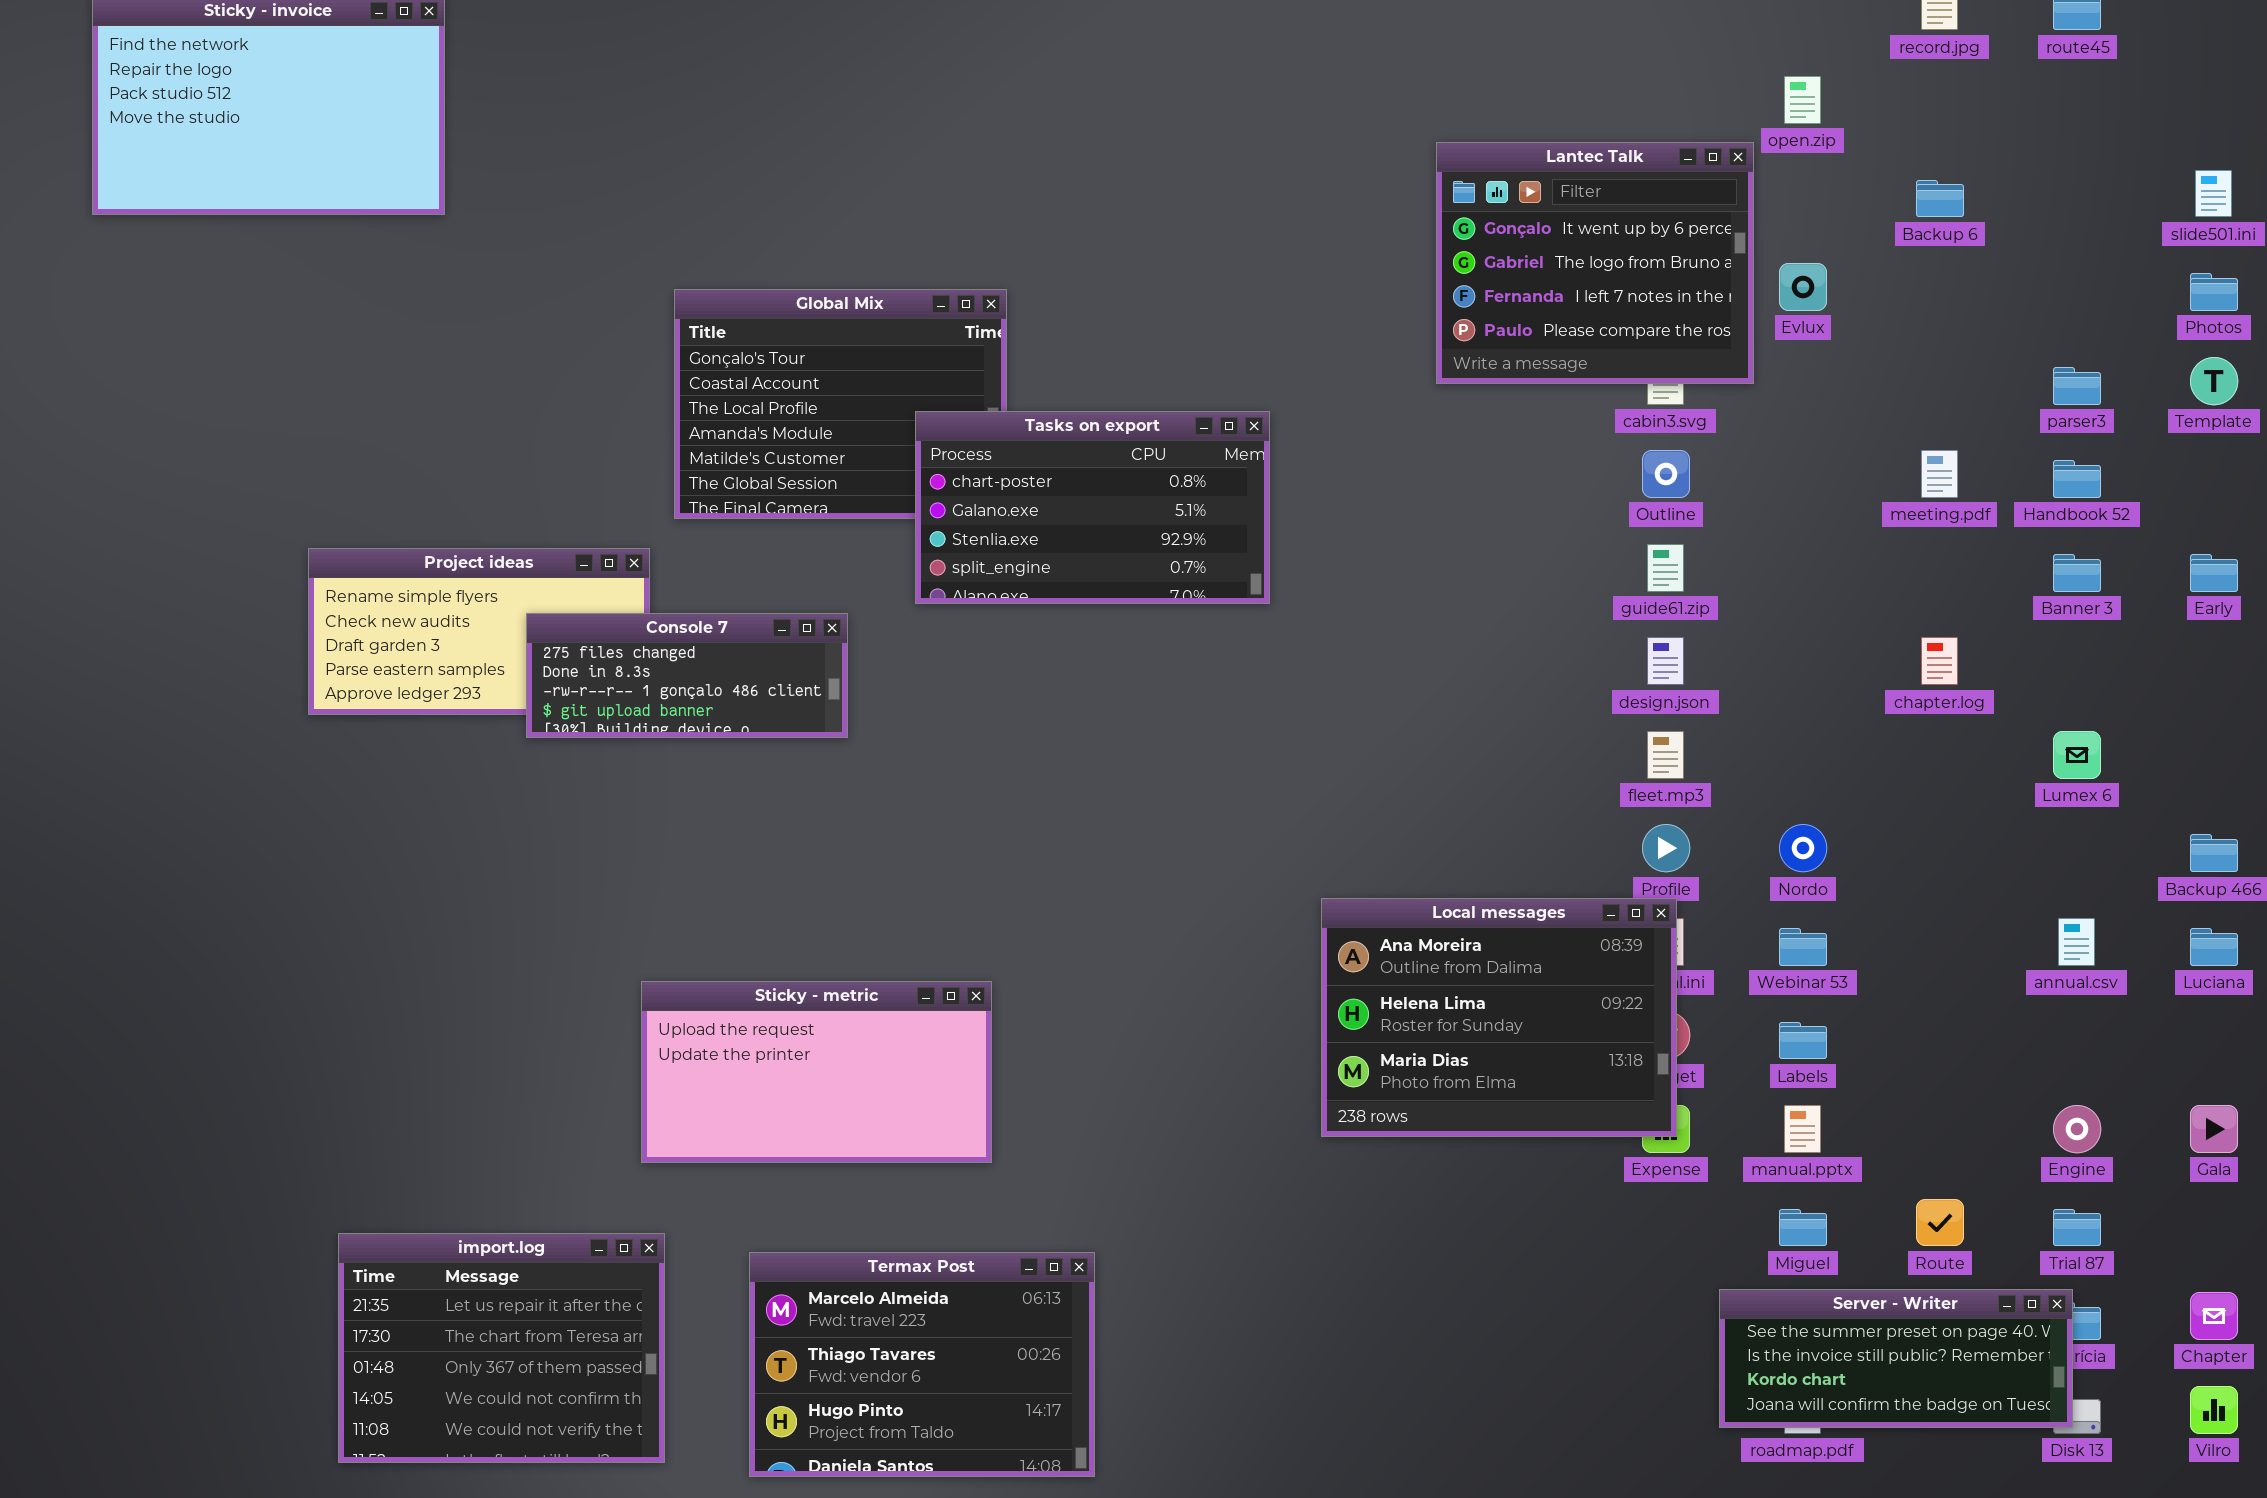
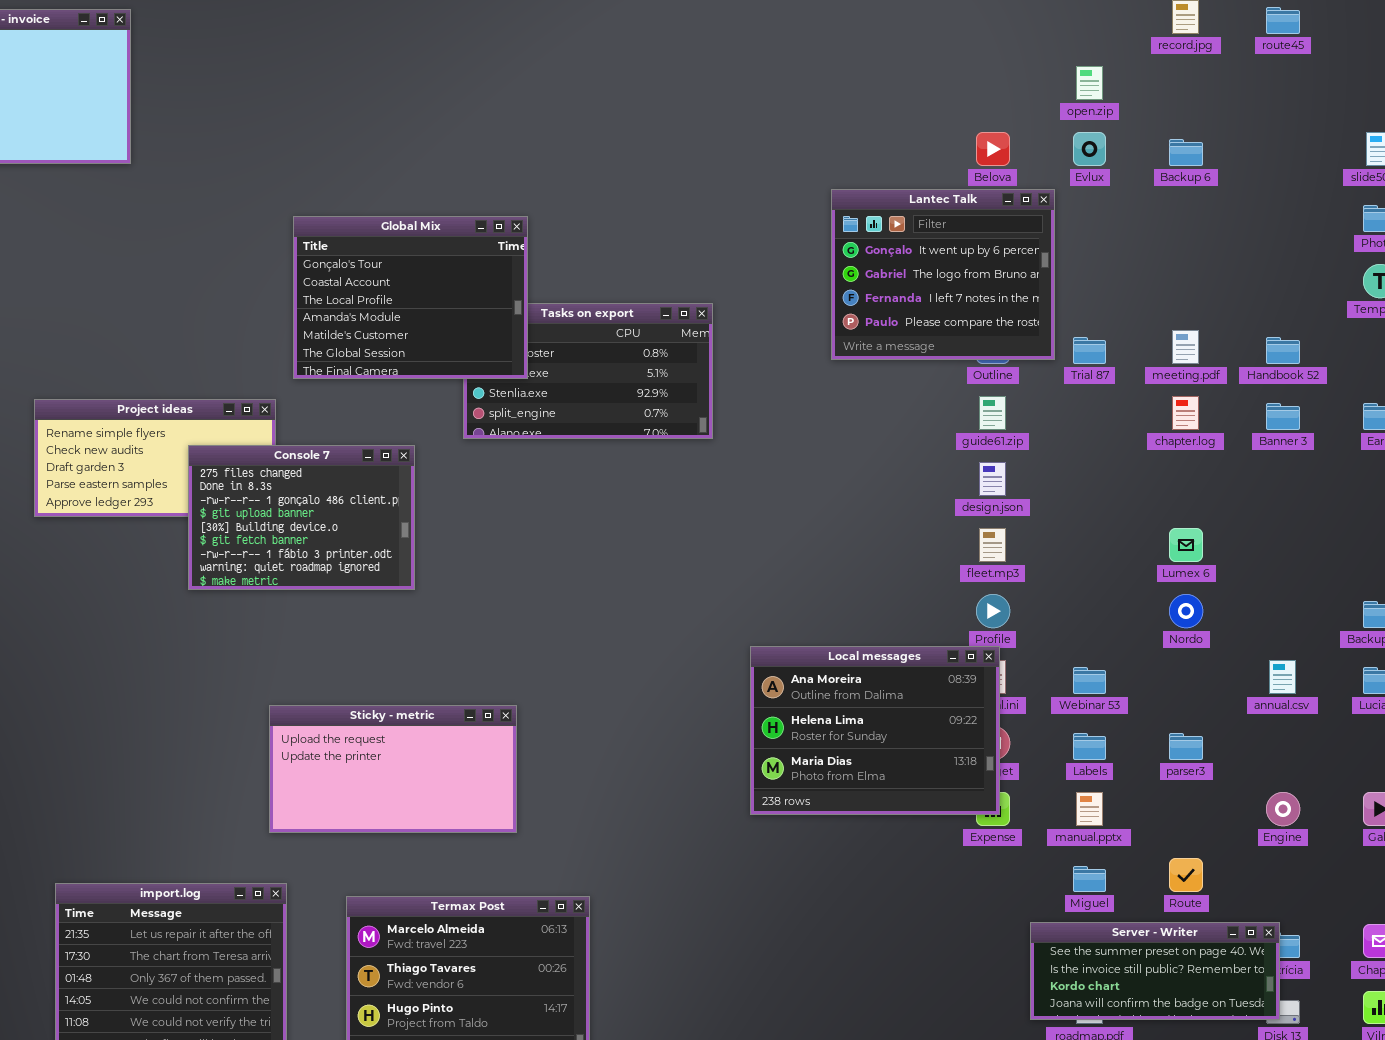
Lantec Talk: [1436,142,1754,384] -> [831,189,1055,360], moved
Evlux: [1779,263,1827,311] -> [1073,132,1106,166], moved
Global Mix: [674,289,1007,519] -> [293,216,528,379], raised
parser3: [2053,367,2101,405] -> [1169,733,1203,760], moved
Console 7: [526,613,848,738] -> [188,445,415,590], resized
chapter.log: [1921,637,1958,685] -> [1172,396,1199,430], moved
Lumex 6: [2053,731,2101,779] -> [1169,528,1203,562], moved
Nordo: [1779,824,1827,872] -> [1169,594,1203,628], moved
Trial 87: [2053,1209,2101,1246] -> [1073,337,1106,364], moved

